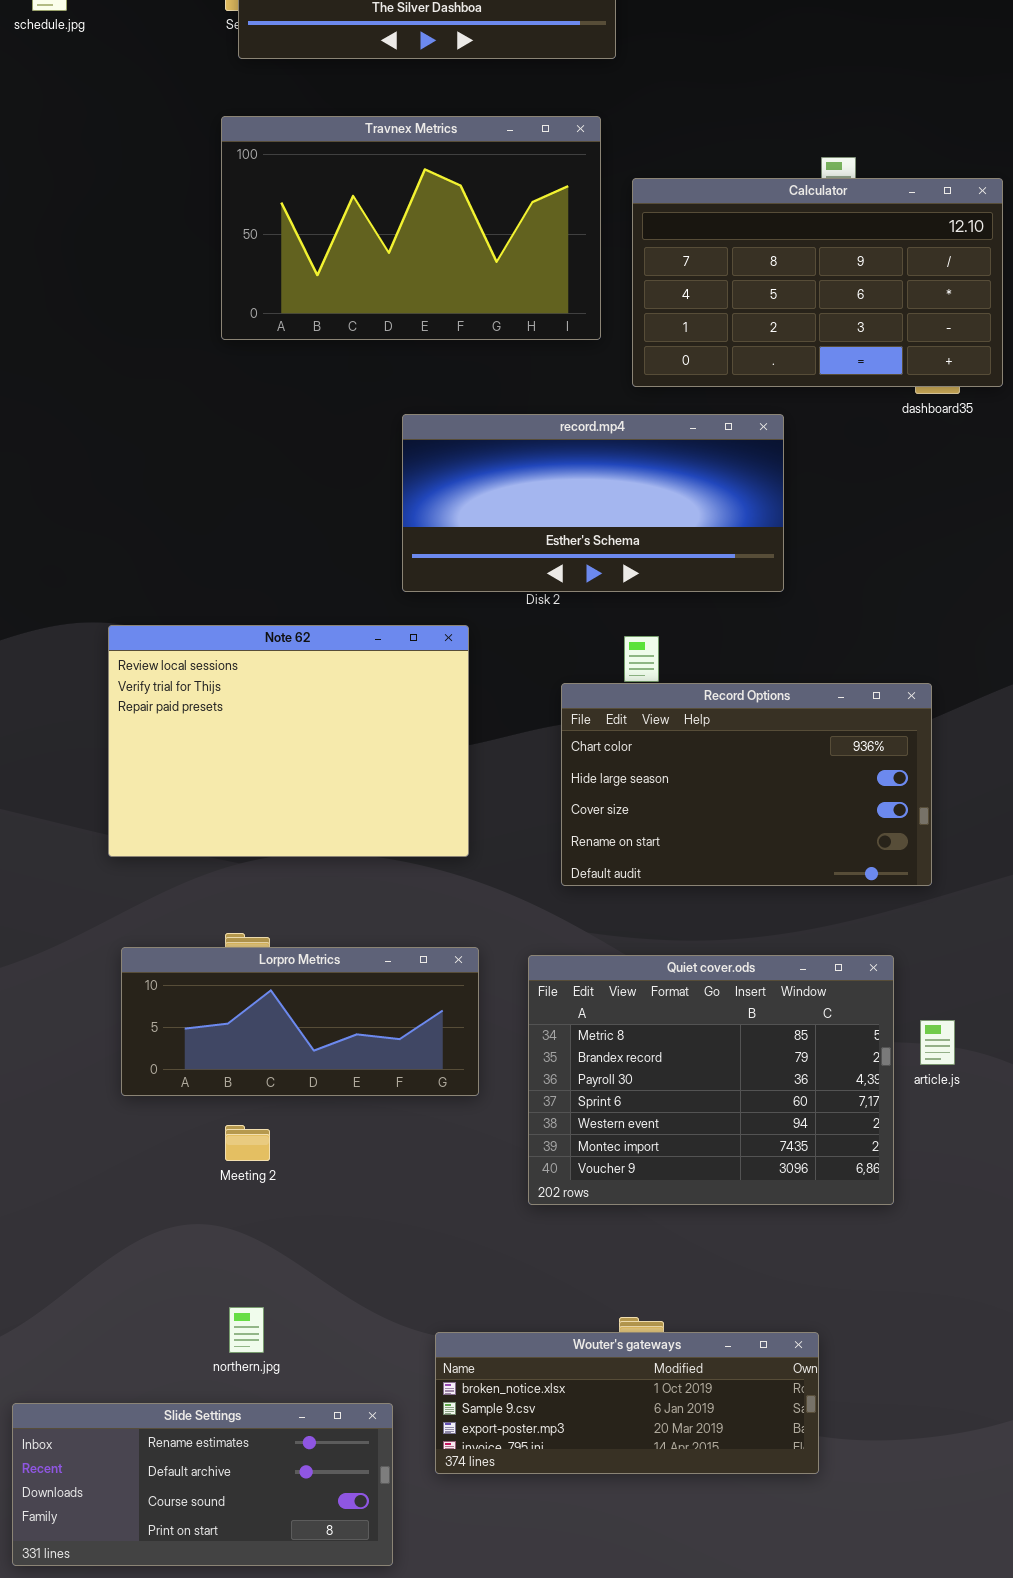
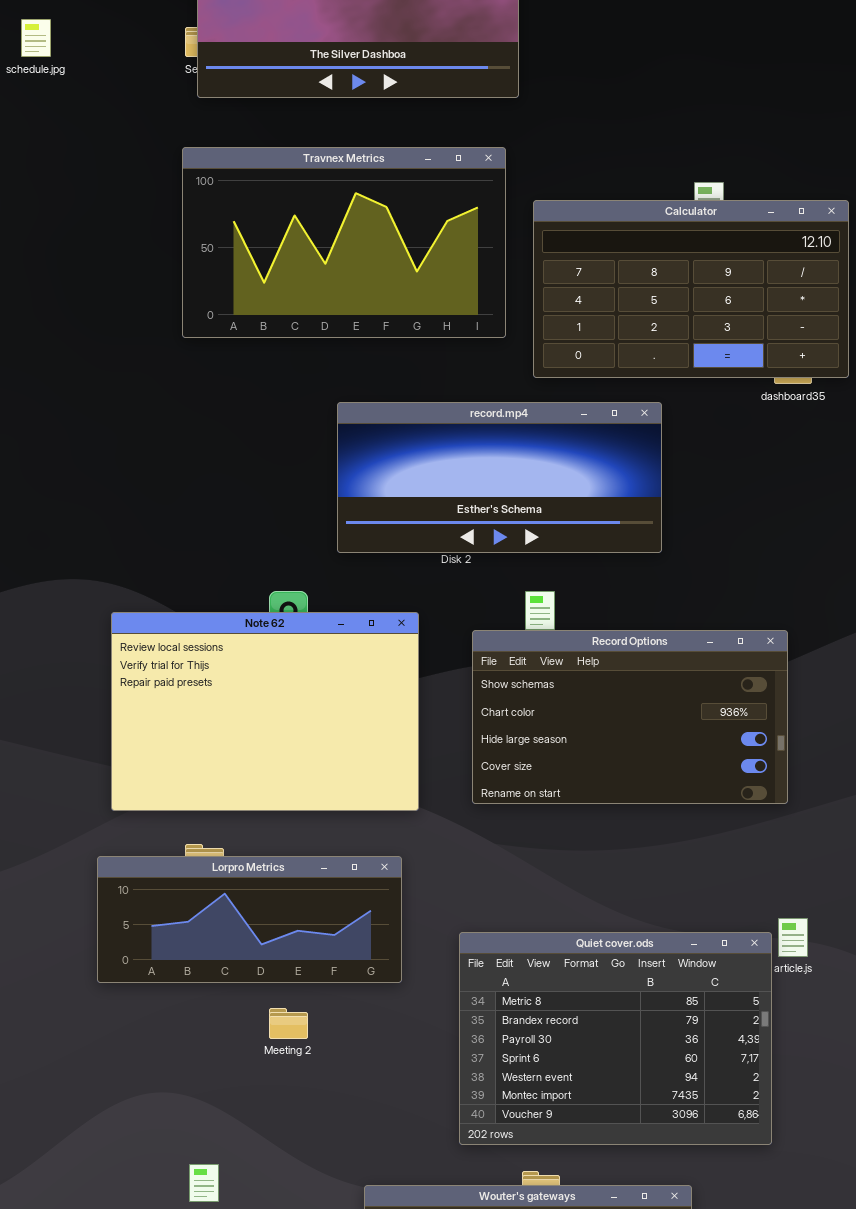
Note 62: [108,625,469,857] -> [111,612,419,811], moved
Record Options: [561,683,932,886] -> [472,630,788,804], scrolled up 1 row
Quiet cover.ods: [528,955,894,1205] -> [459,932,772,1145], moved
Meeting 2: [225,1125,270,1161] -> [269,1008,308,1039], moved

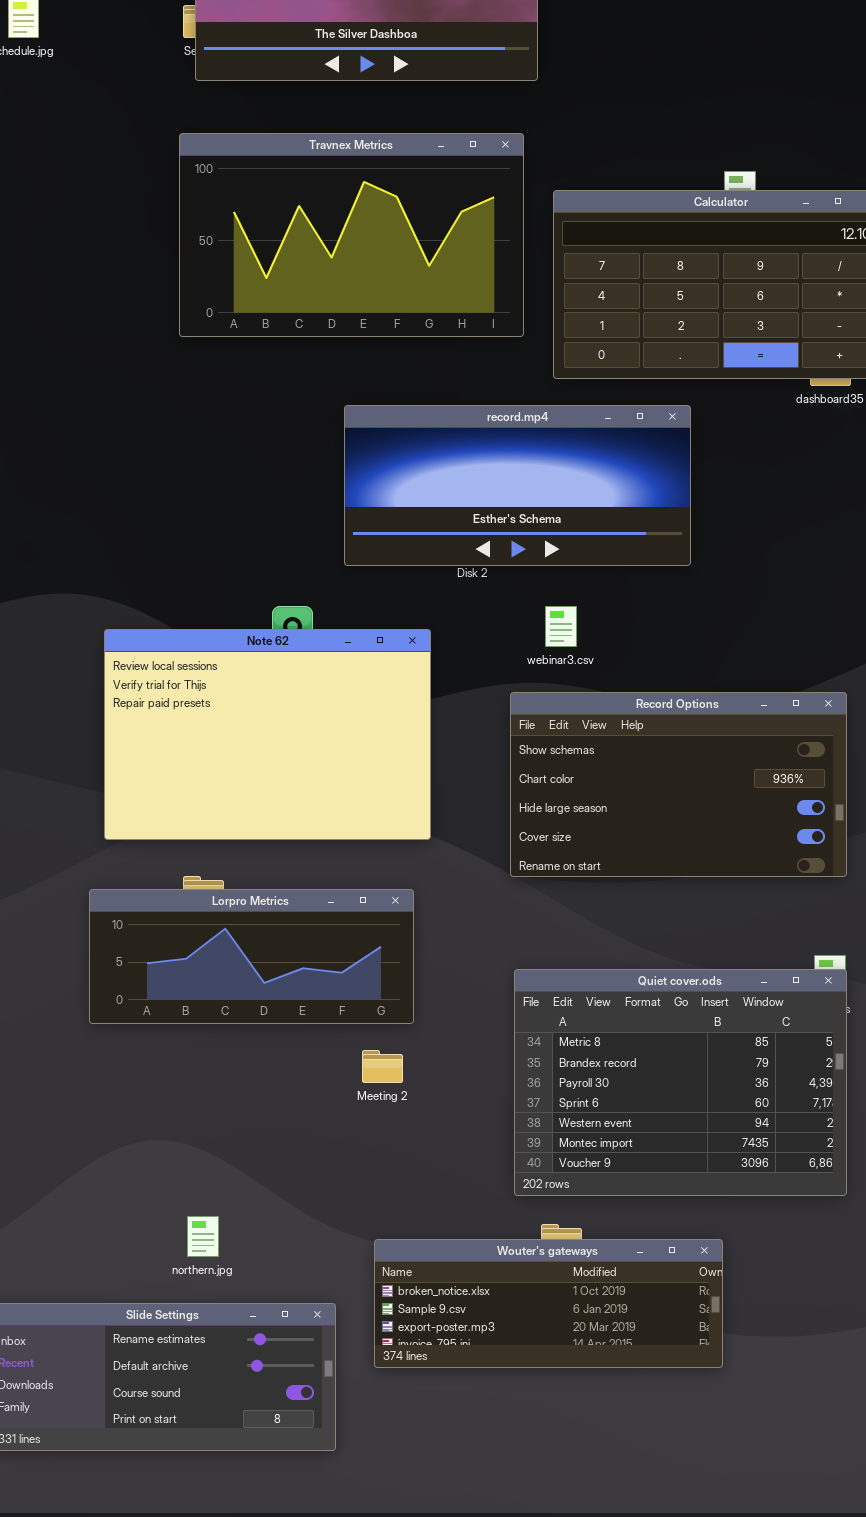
Record Options: [472,630,788,804] -> [510,692,847,877], moved
Quiet cover.ods: [459,932,772,1145] -> [514,969,847,1196], moved
Meeting 2: [269,1008,308,1039] -> [362,1050,403,1083], moved

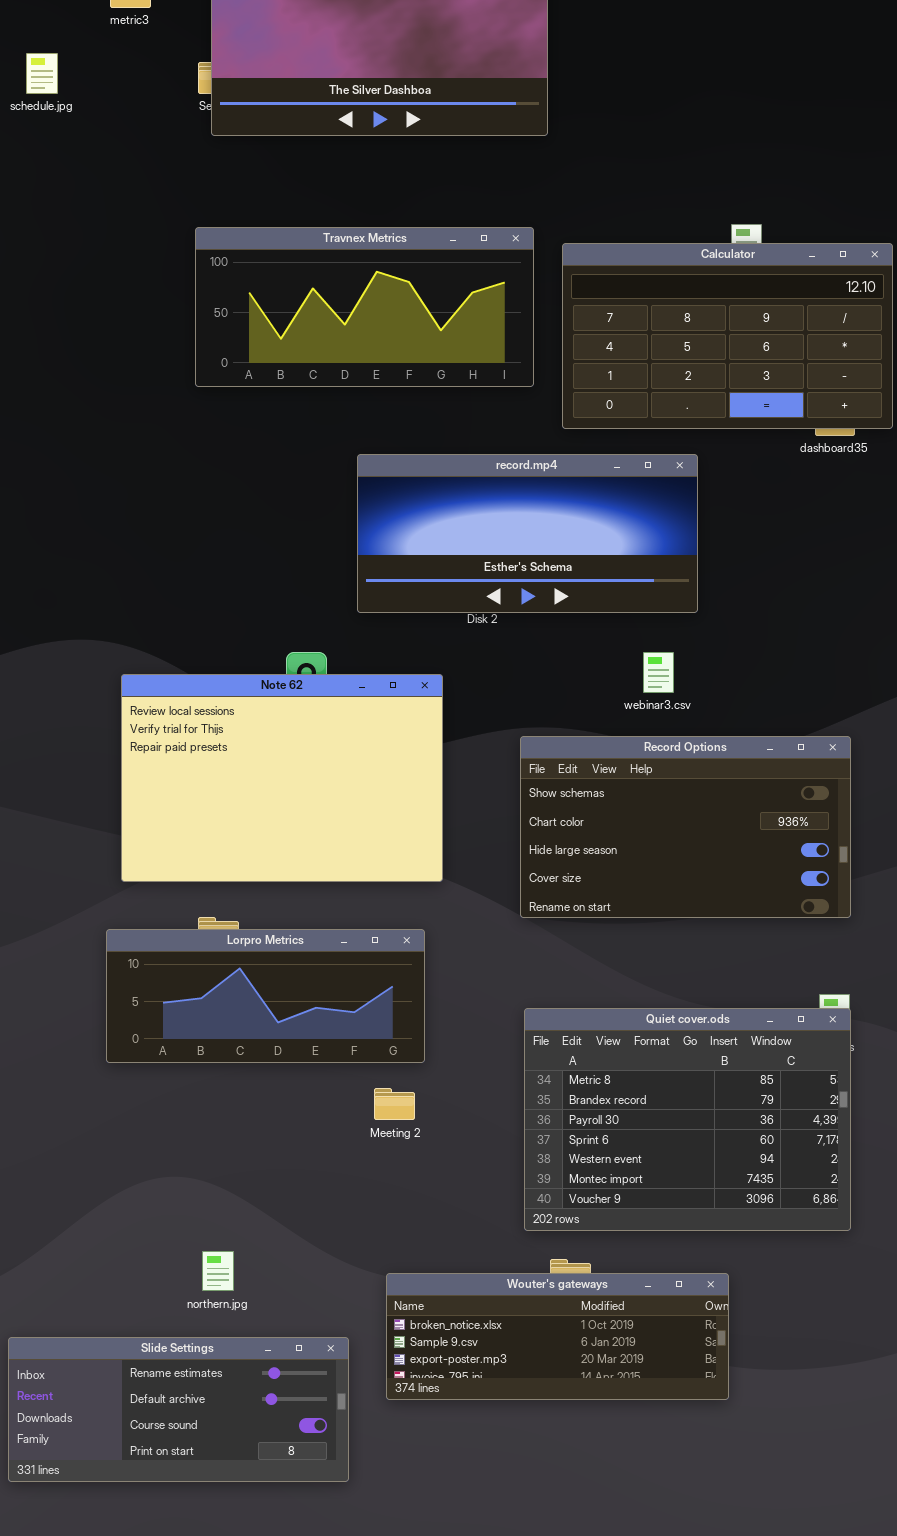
Travnex Metrics: [179,133,524,337] -> [195,227,534,387], resized
webinar3.csv: [545,606,577,647] -> [643,652,674,693], moved

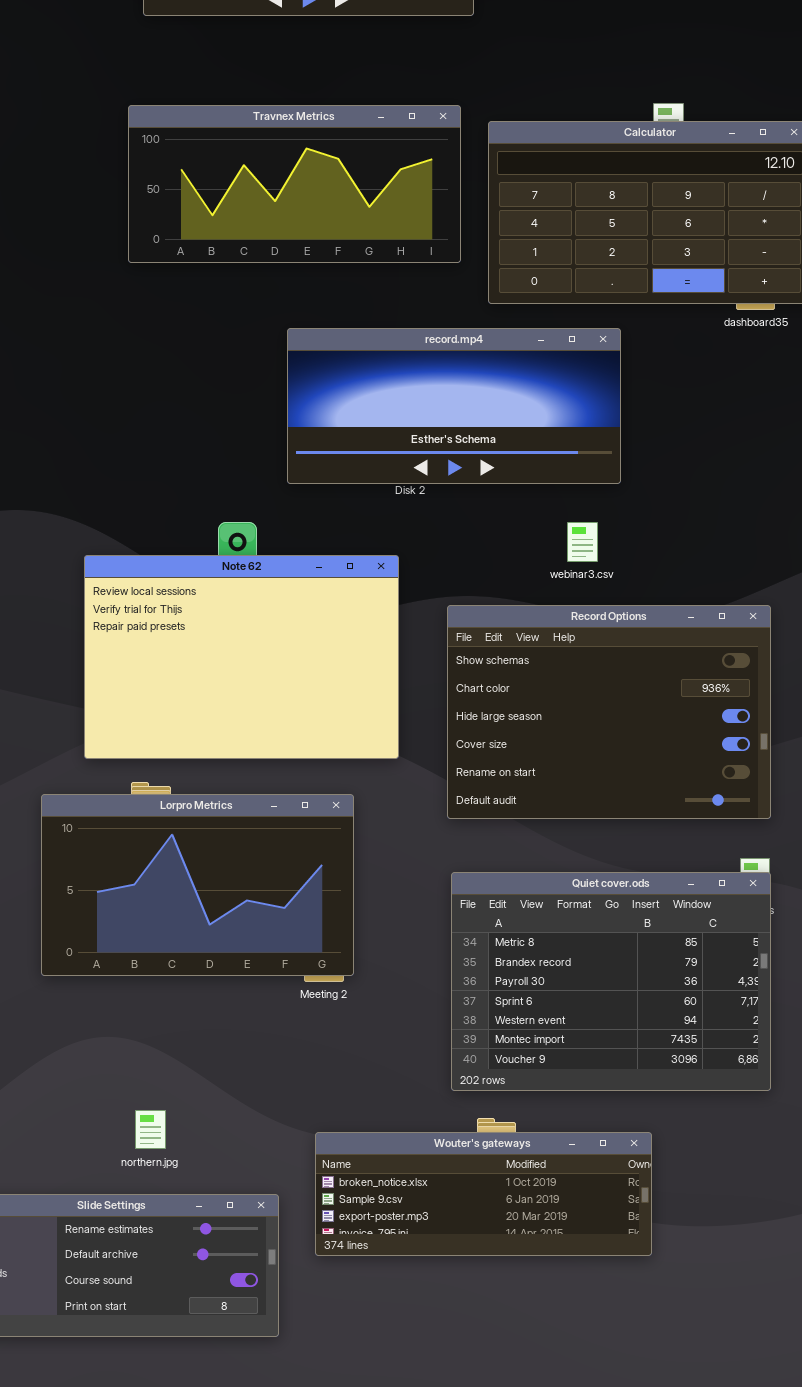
Note 62: [121,674,443,882] -> [84,555,399,759], moved
Record Options: [520,736,851,918] -> [447,605,771,819], resized
Lorpro Metrics: [106,929,425,1063] -> [41,794,354,976], resized

